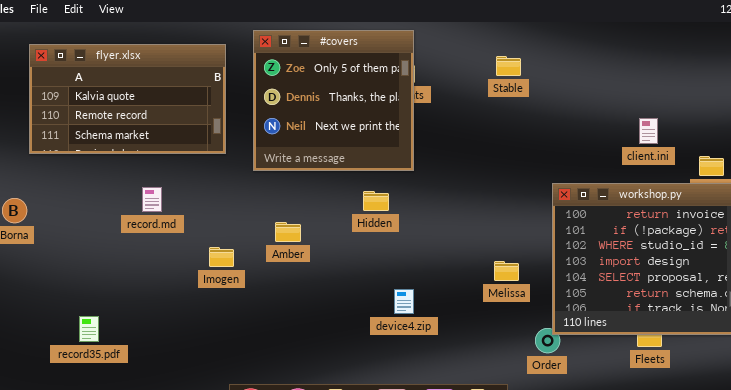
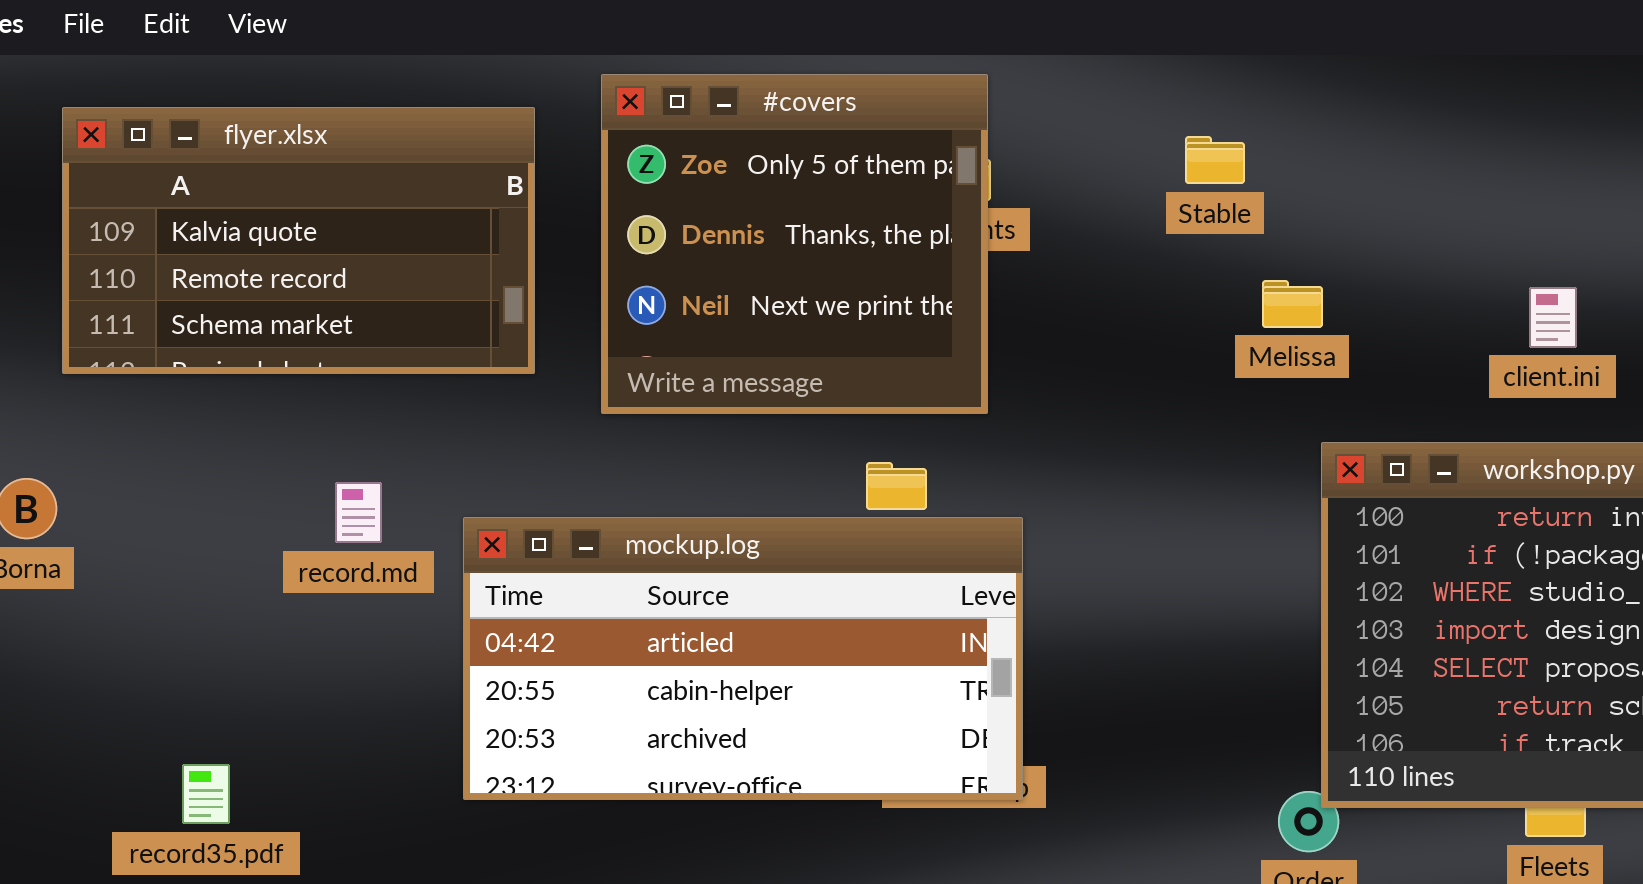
record.md: [142,187,162,212] -> [335,482,382,543], moved
mockup.log: none -> [463,517,1023,800], opened
Melissa: [494,261,519,281] -> [1262,280,1323,328], moved

